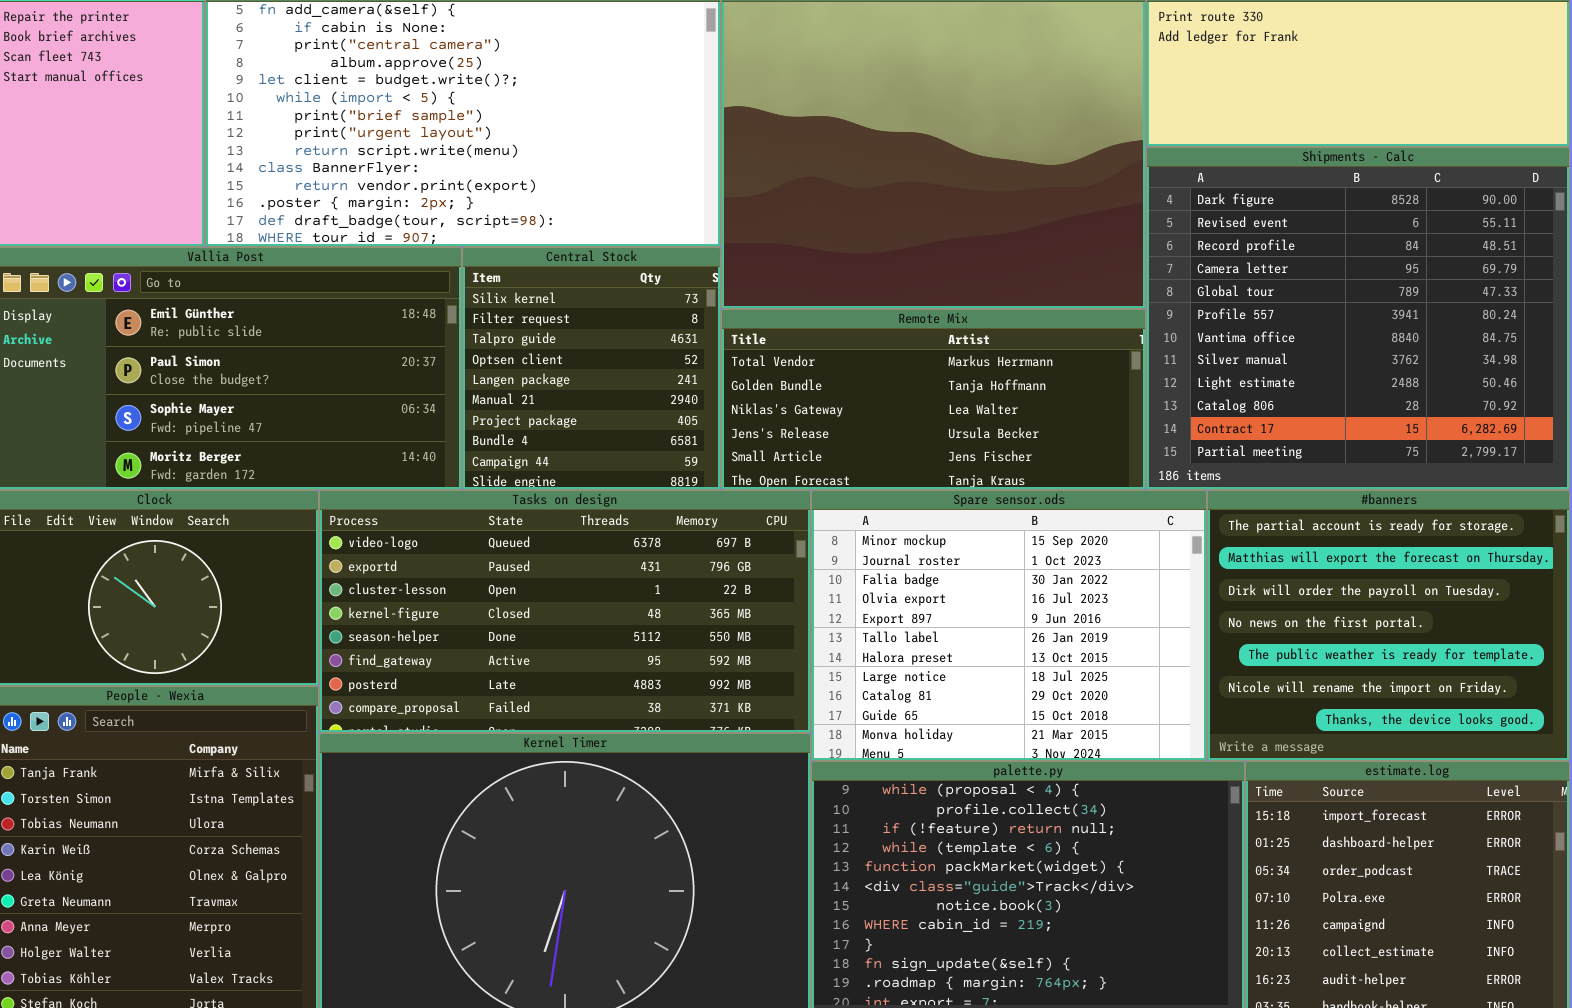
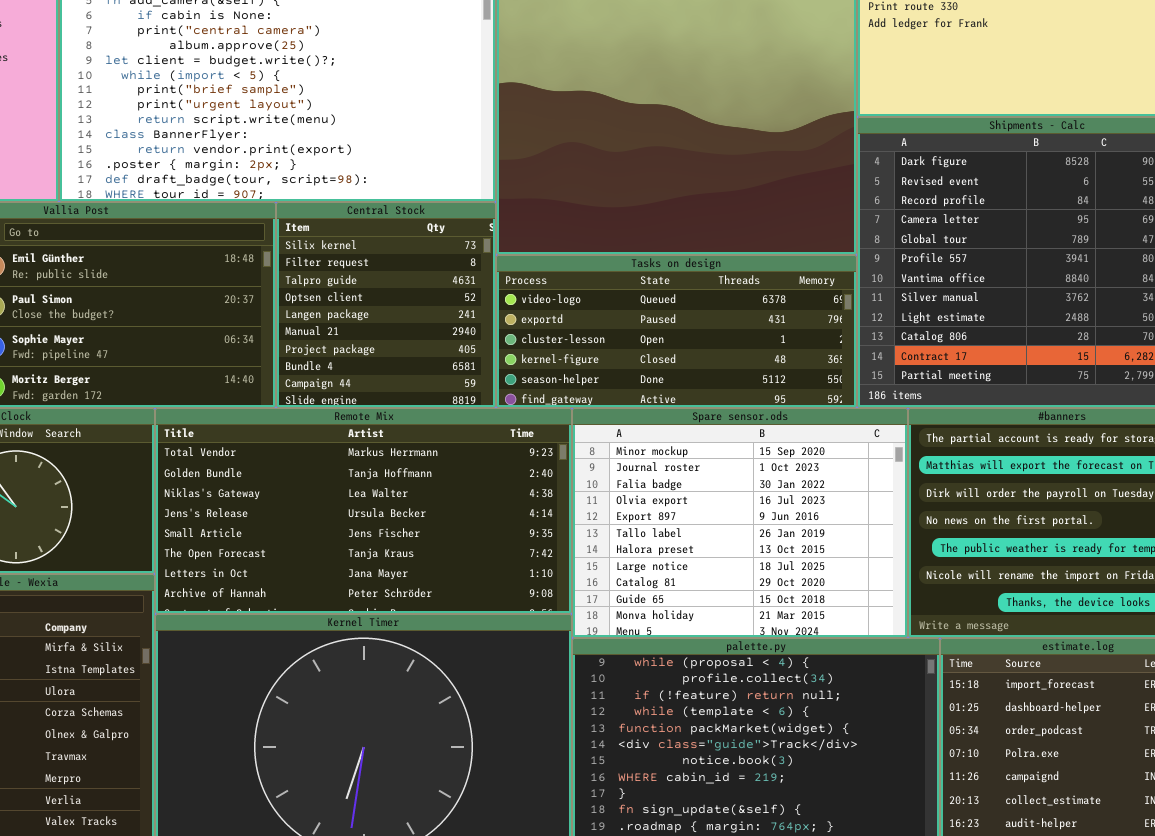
Remote Mix: [721,309,1146,490] -> [155,408,572,614], moved, resized
Tasks on design: [319,490,811,733] -> [496,255,857,408], moved, resized

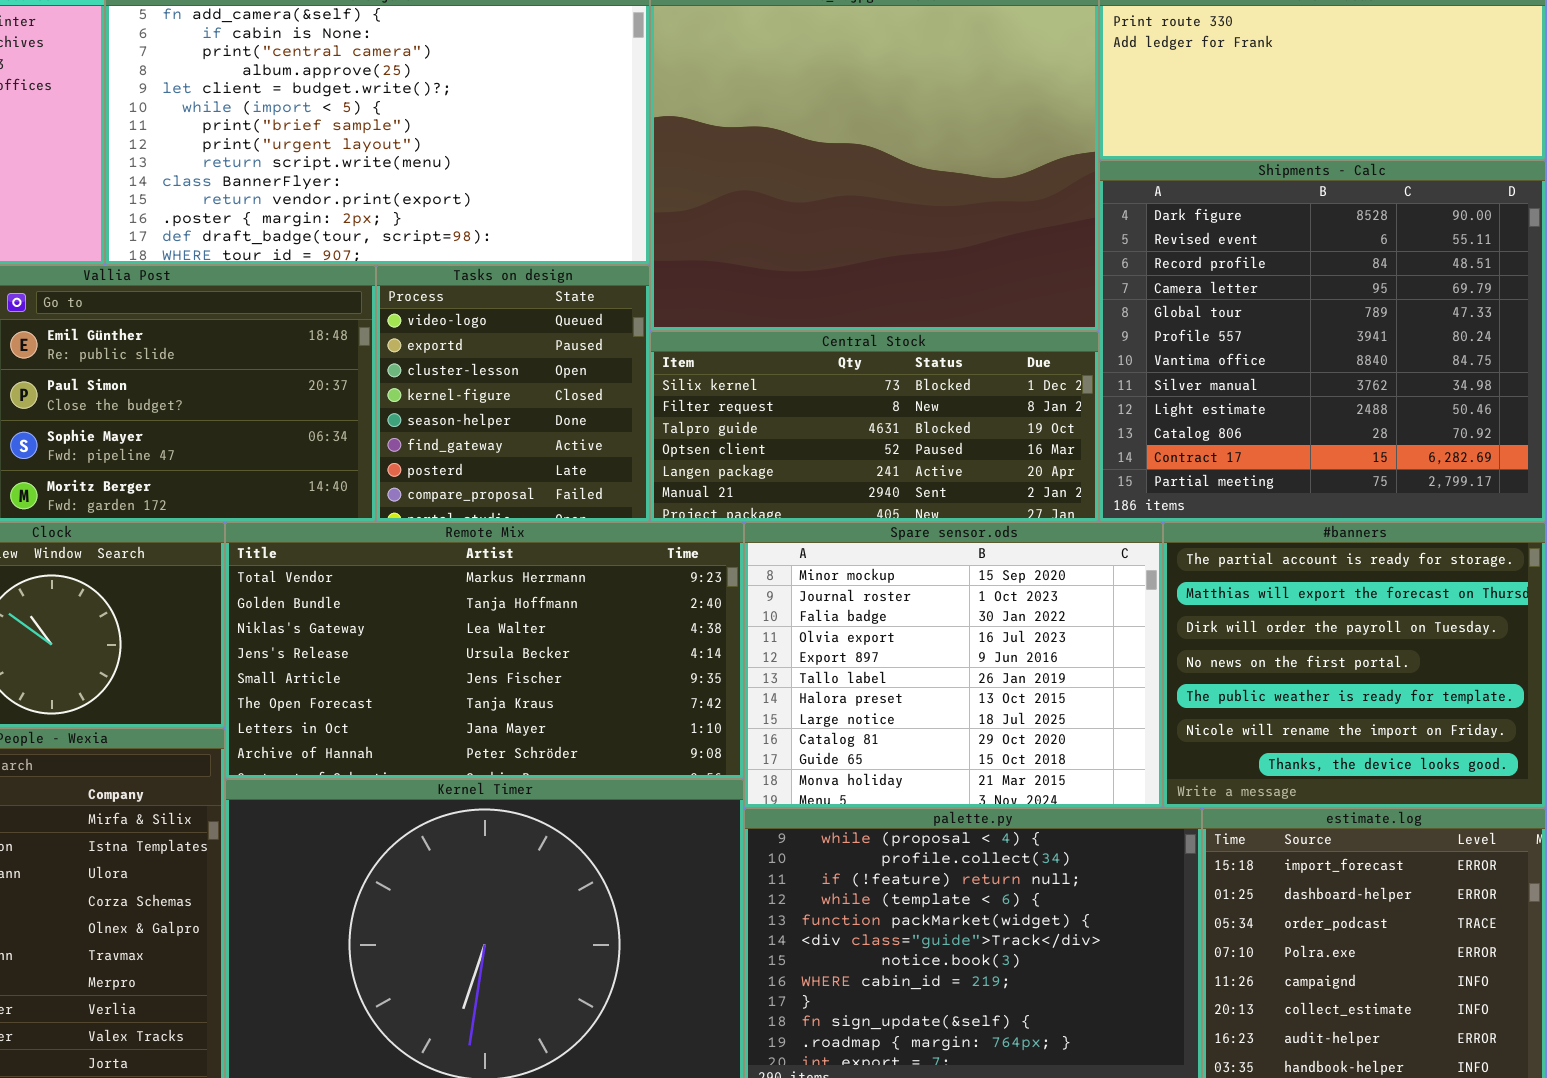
Central Stock: [276,202,496,408] -> [650,331,1099,522], moved, resized
Tasks on design: [496,255,857,408] -> [376,265,650,522], moved, resized

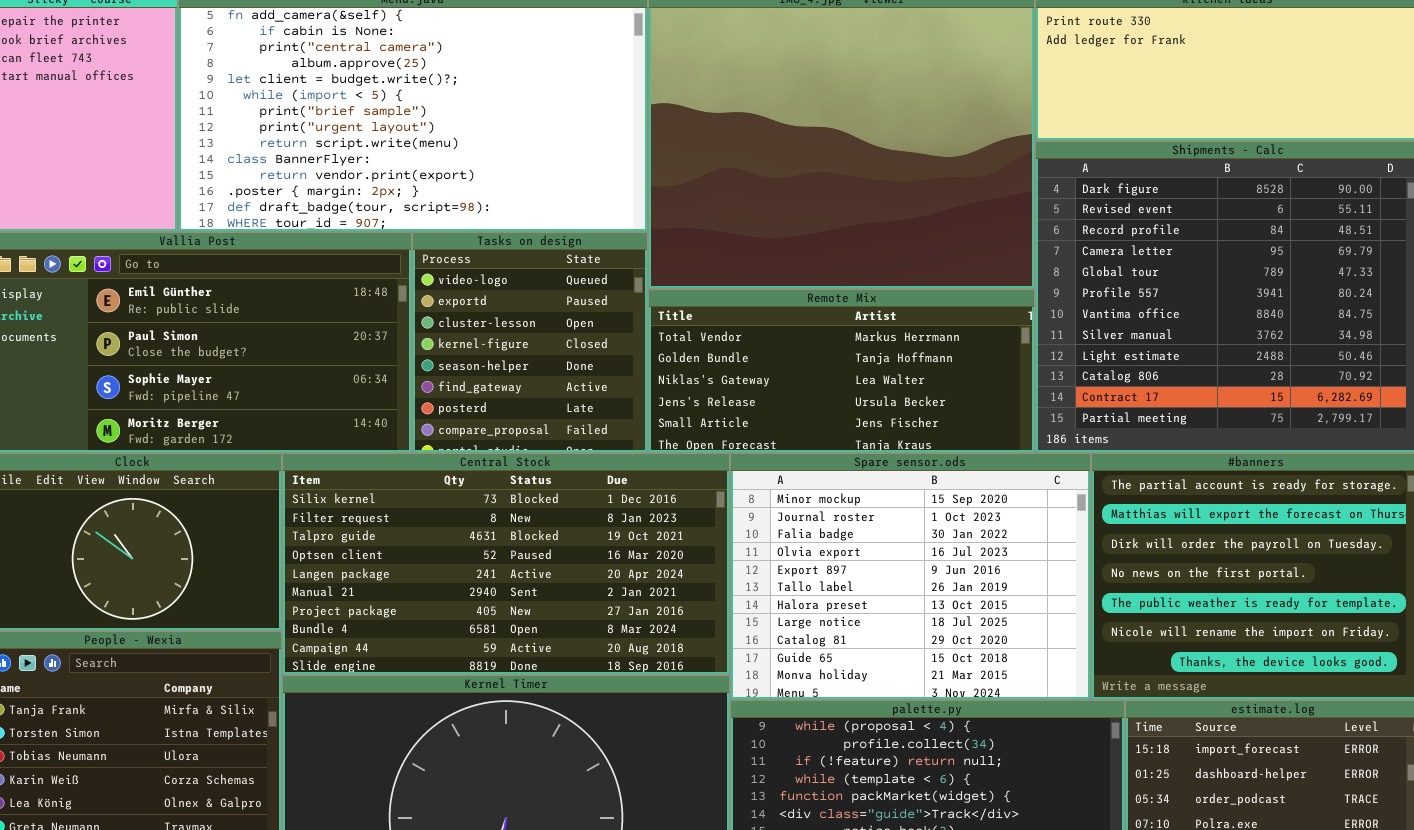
Central Stock: [650,331,1099,522] -> [282,453,730,675], moved, resized
Remote Mix: [225,522,744,779] -> [648,289,1035,453], moved, resized

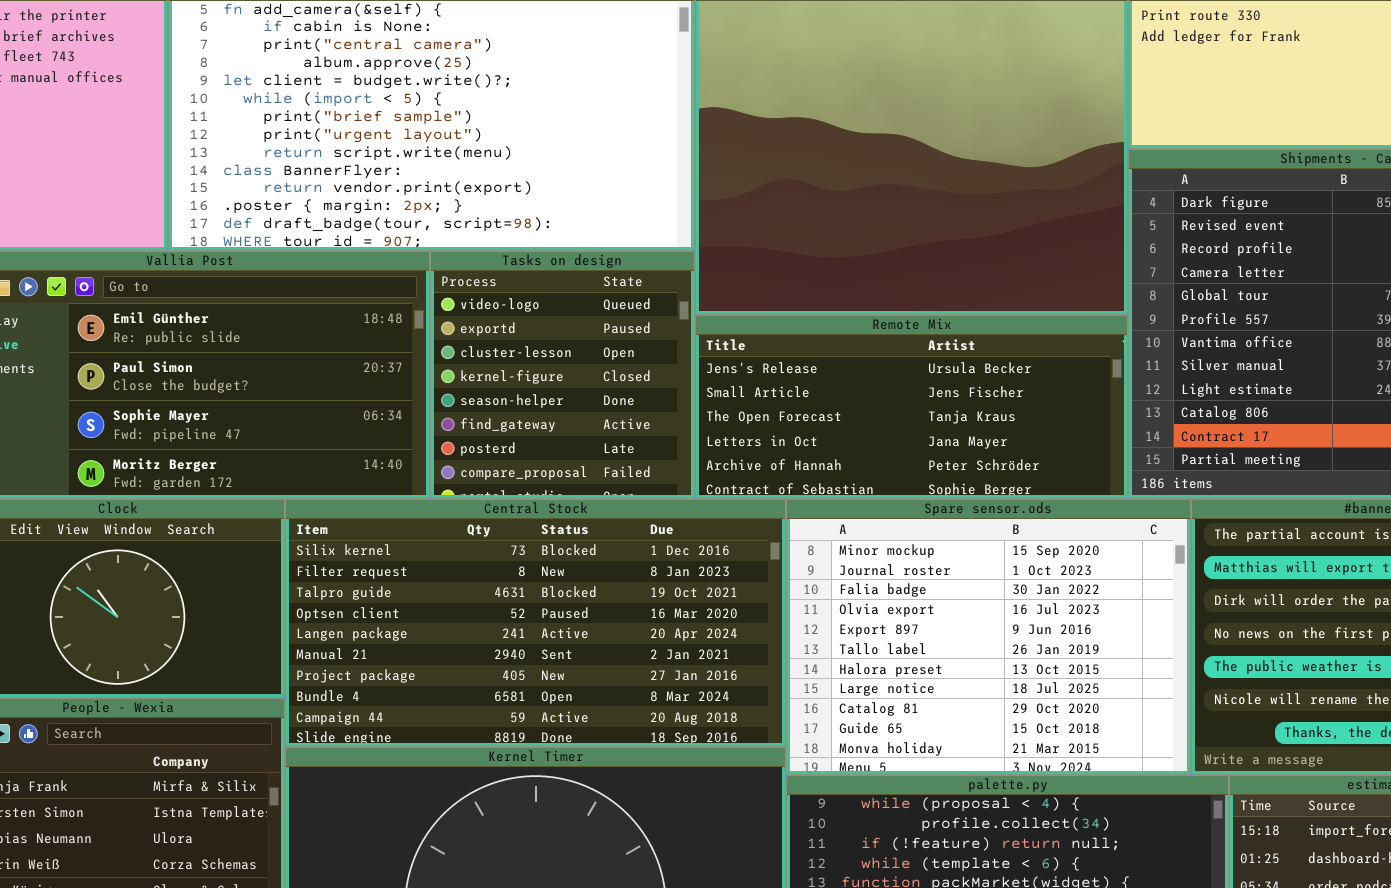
Remote Mix: [648,289,1035,453] -> [695,315,1128,499], scrolled down 3 rows

